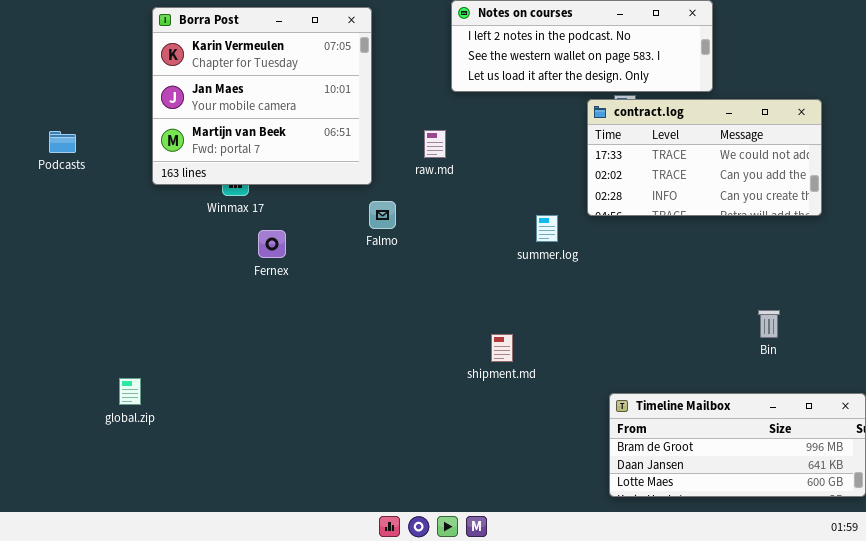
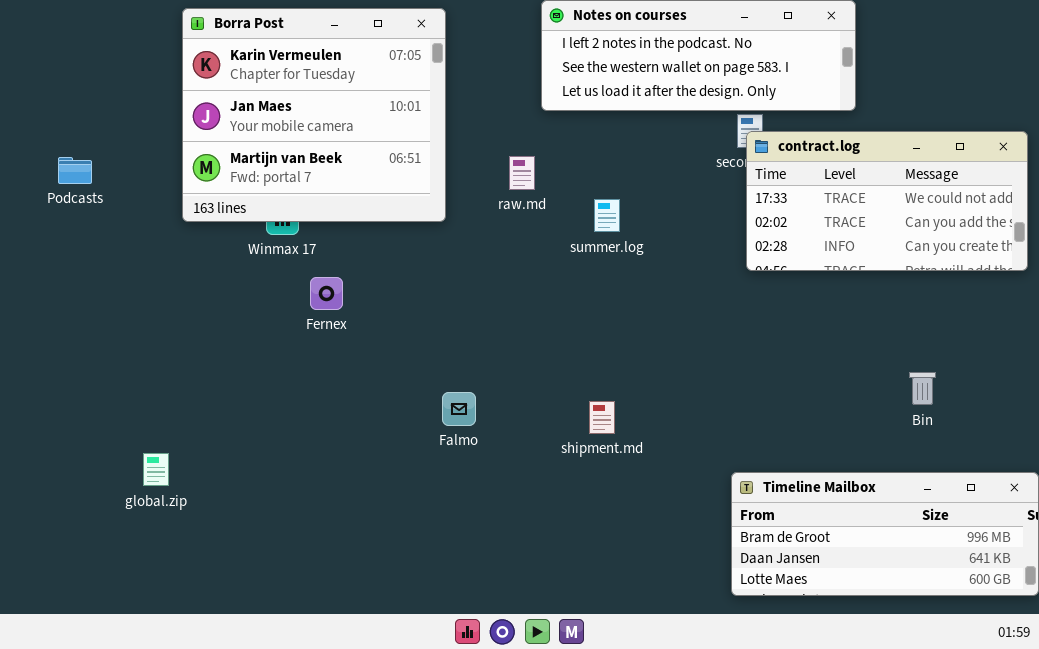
contract.log: [587,99,822,216] -> [746,131,1028,271], moved
Falmo: [369,201,396,229] -> [442,392,476,426], moved
summer.log: [536,215,558,242] -> [594,199,620,232], moved

